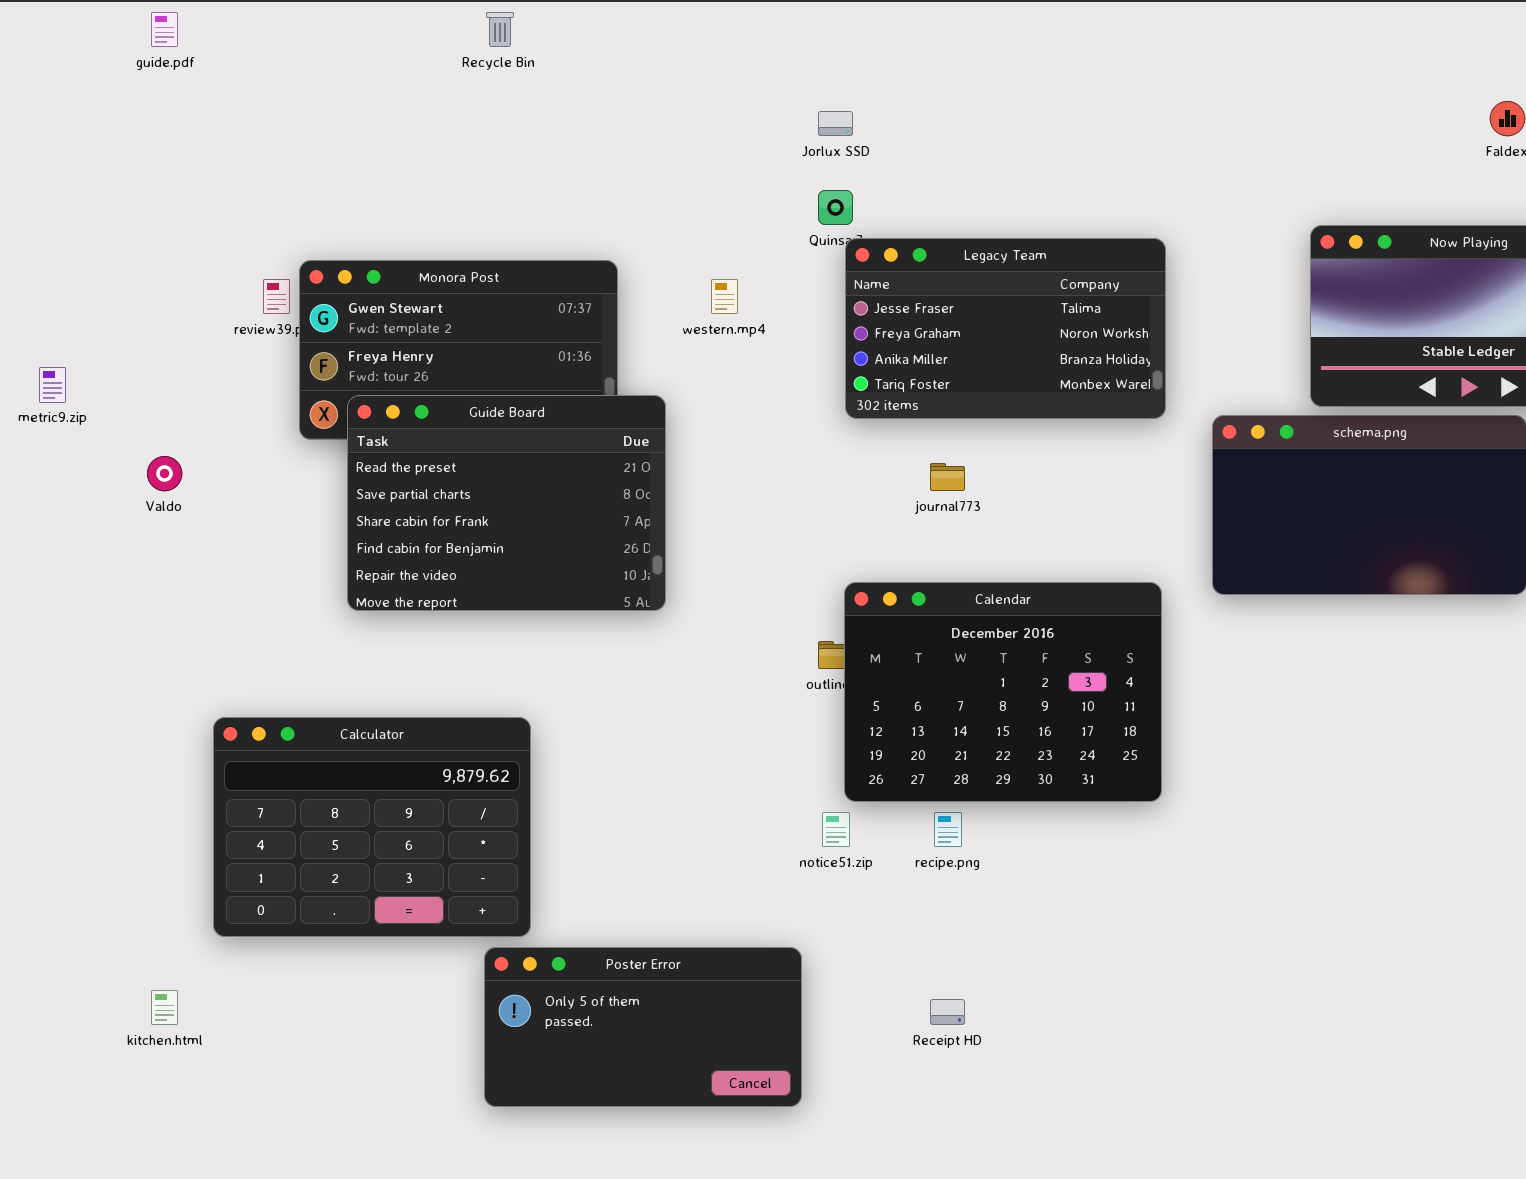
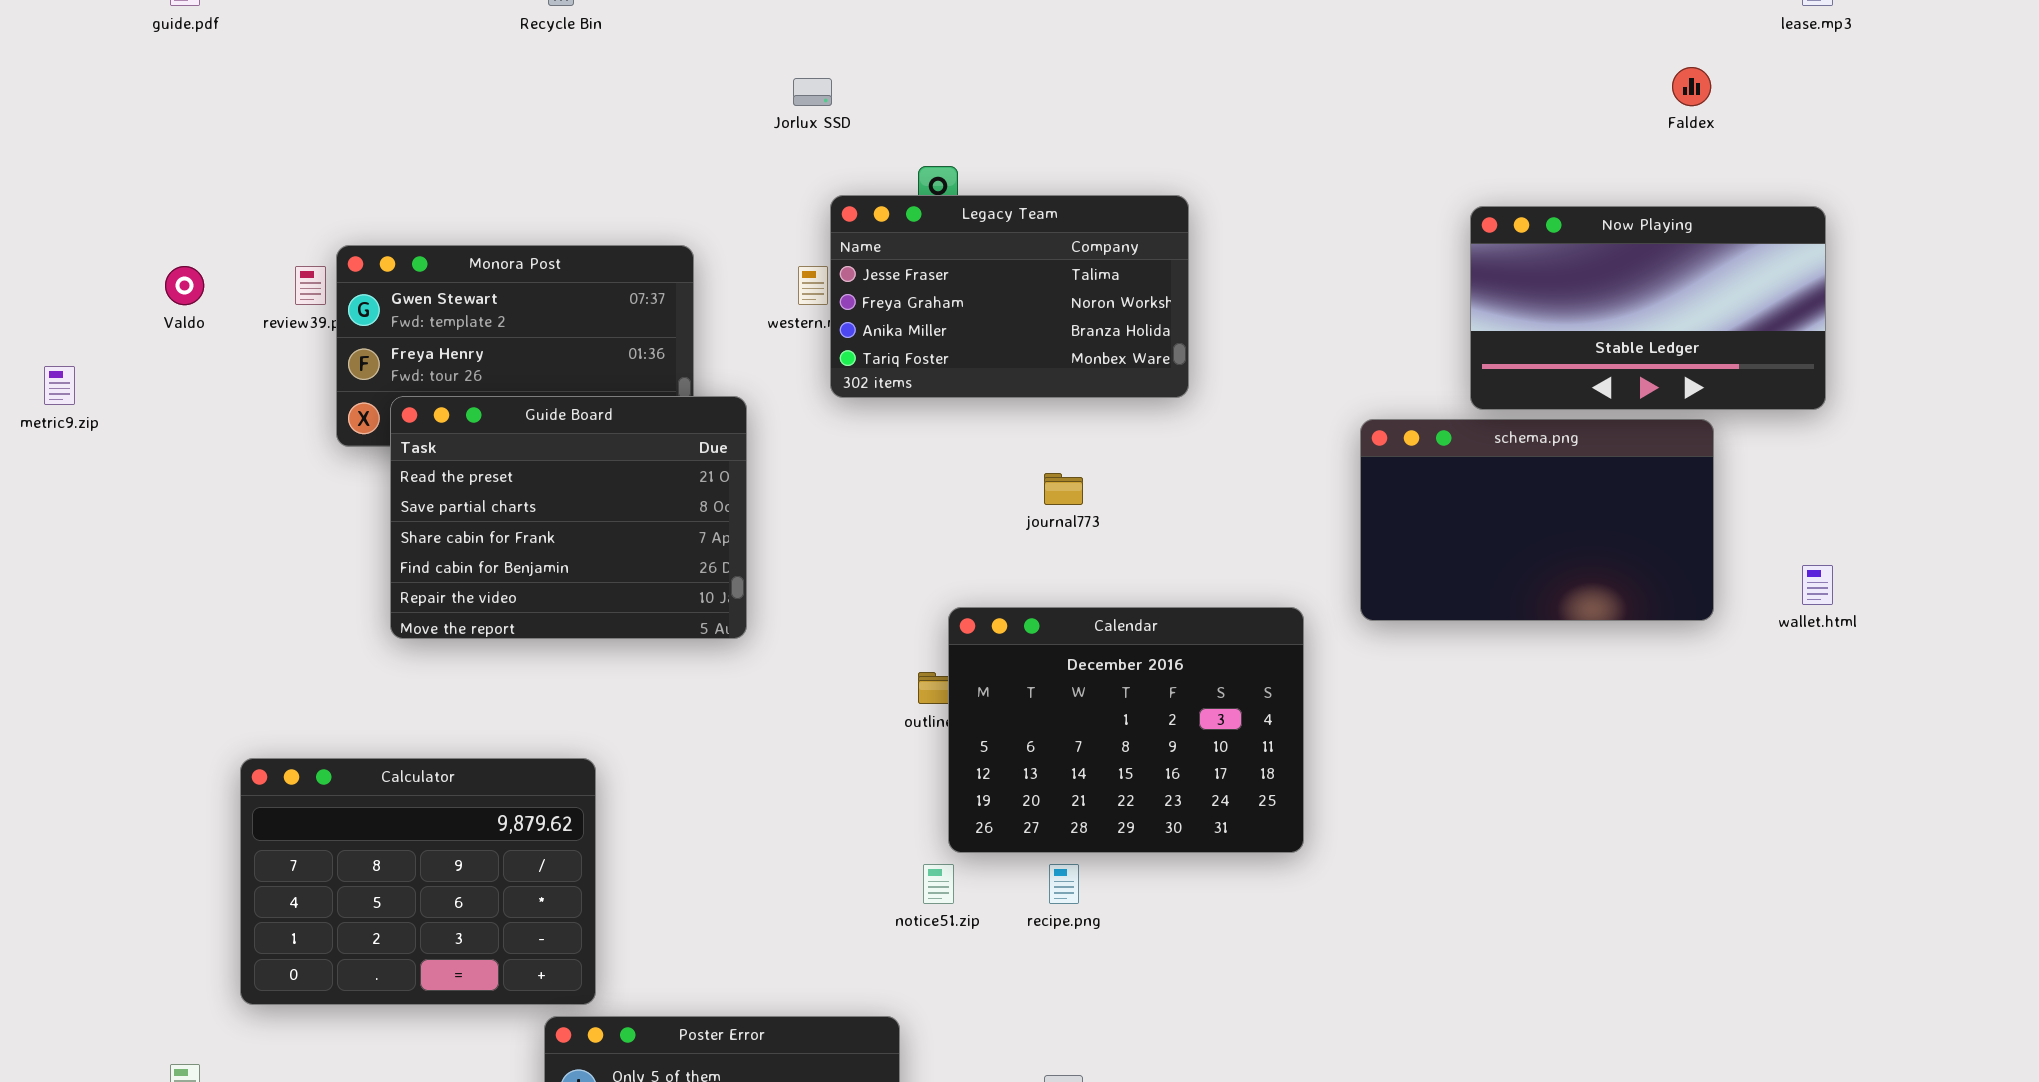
Jorlux SSD: [818,111,853,136] -> [793,78,832,106], moved
Legacy Team: [845,238,1166,419] -> [830,195,1189,398], moved
Valdo: [147,456,182,491] -> [165,266,204,305], moved

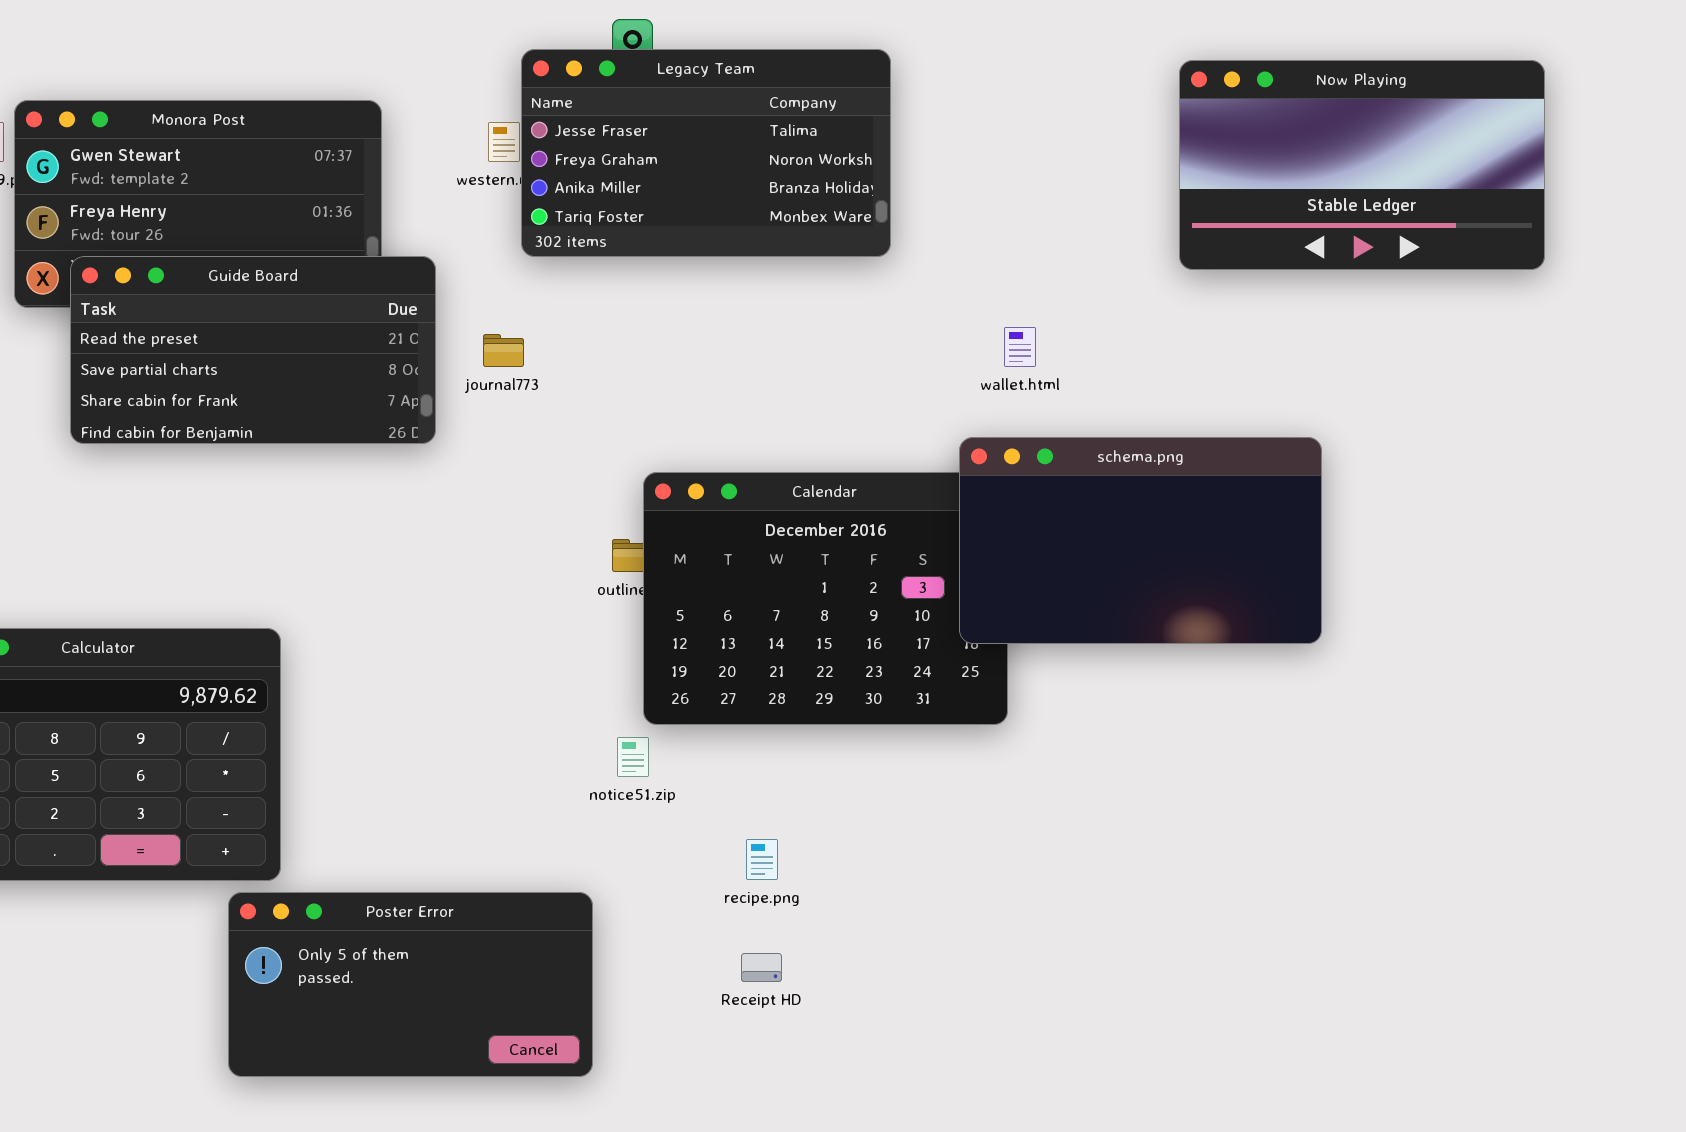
Guide Board: [390,396,747,639] -> [70,256,436,444], resized
schema.png: [1360,419,1714,621] -> [959,437,1322,644], moved
journal773: [1044,473,1083,505] -> [483,334,524,367], moved
wallet.html: [1802,565,1833,605] -> [1004,327,1036,367], moved
recipe.png: [1049,864,1079,904] -> [746,839,778,880], moved

